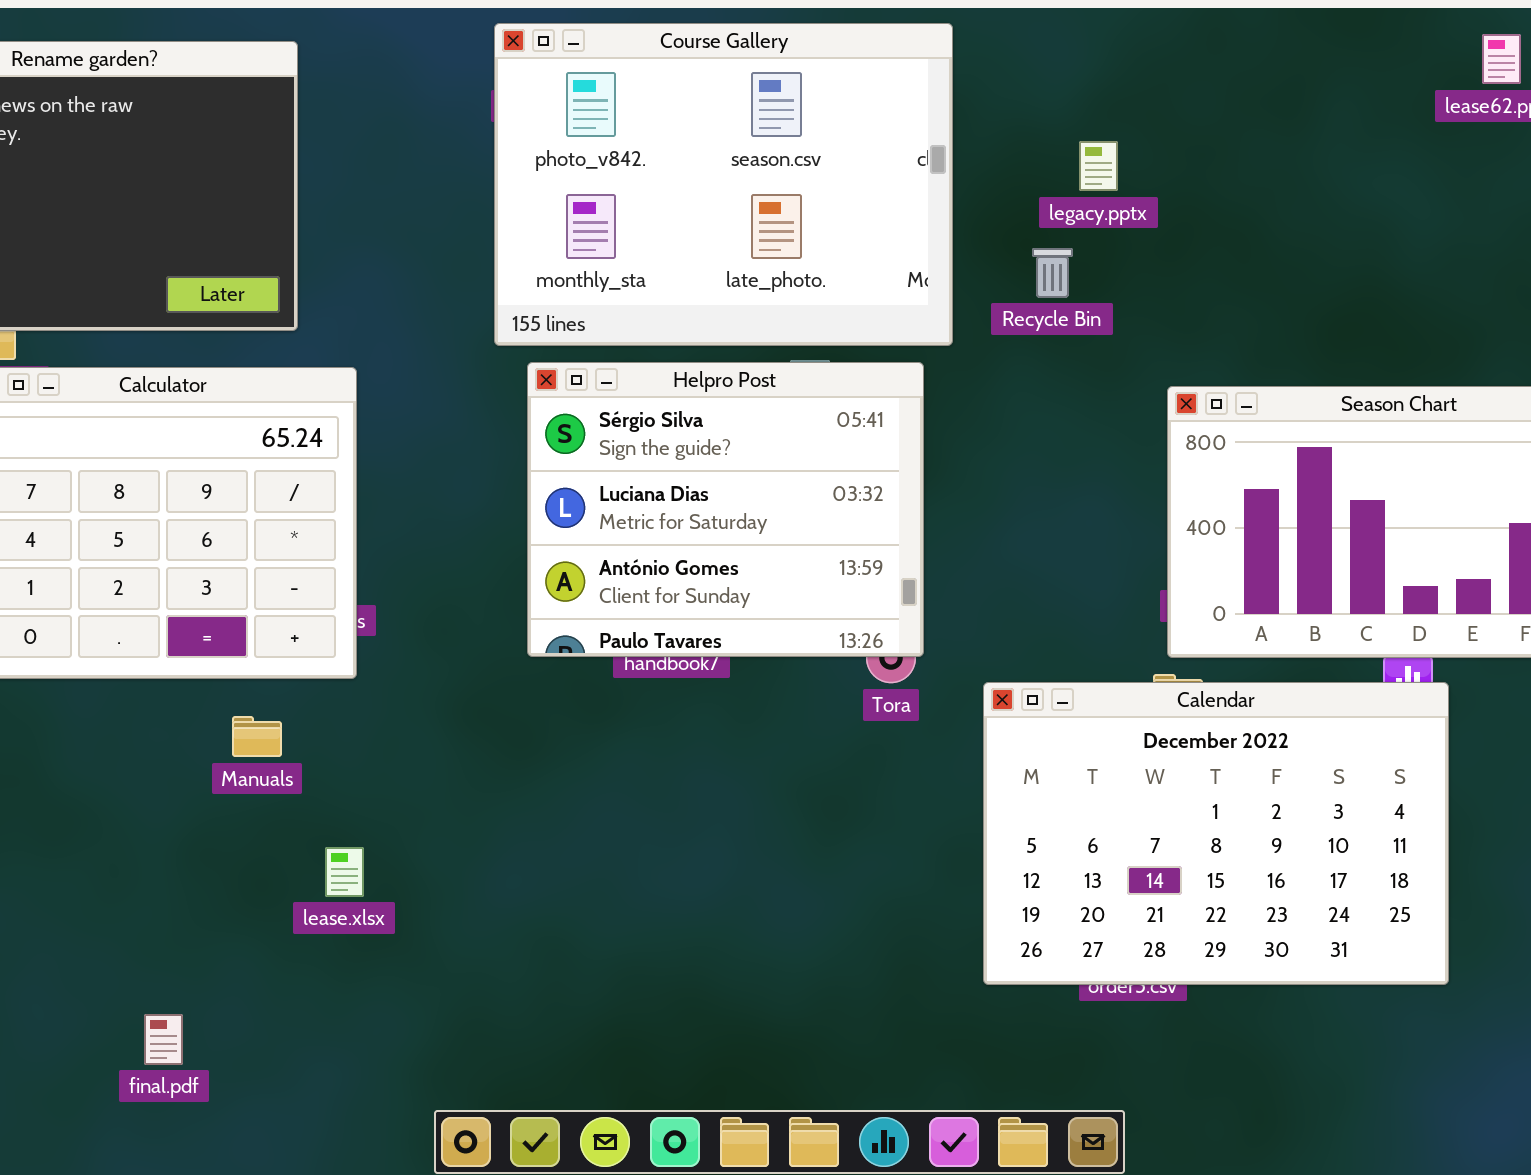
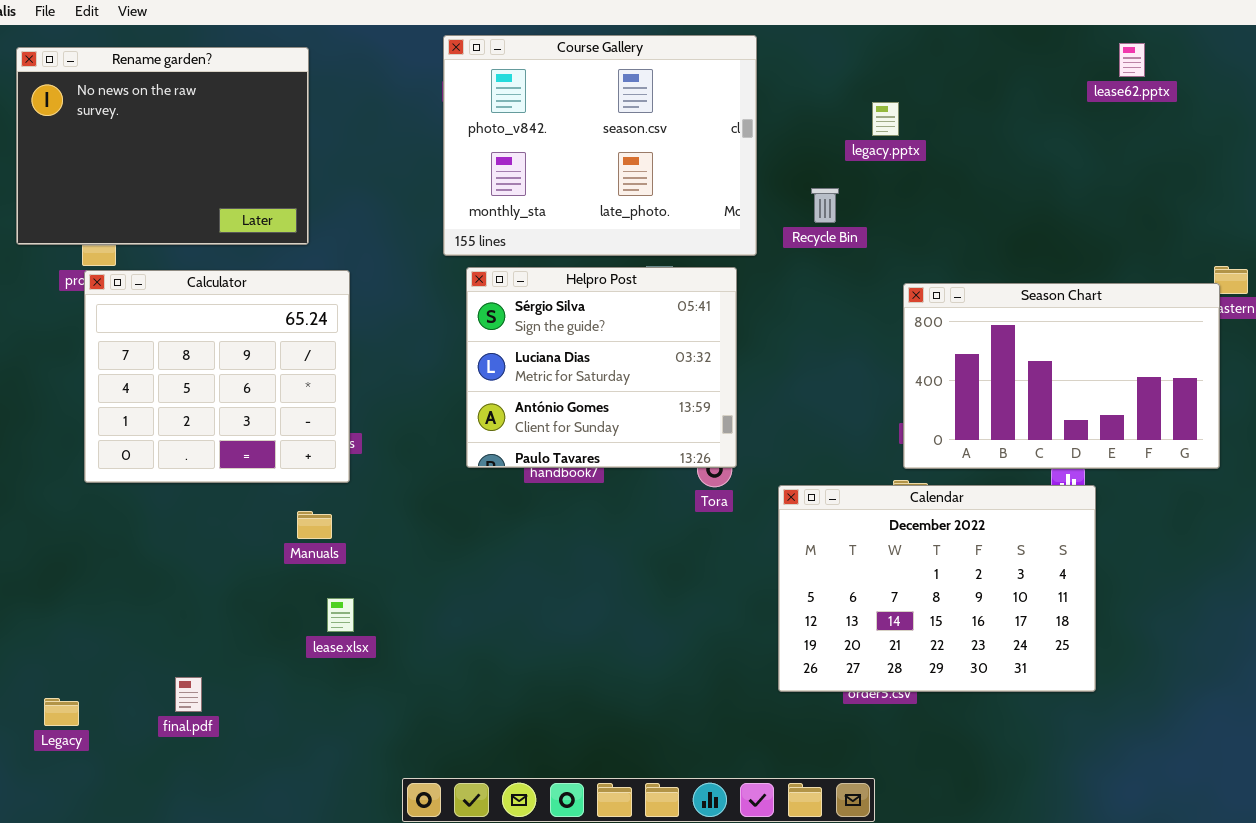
legacy.pptx: [1079,141,1118,191] -> [872,102,899,136], moved
Manuals: [232,716,282,757] -> [297,511,332,539], moved
final.pdf: [144,1014,183,1065] -> [175,677,202,712], moved

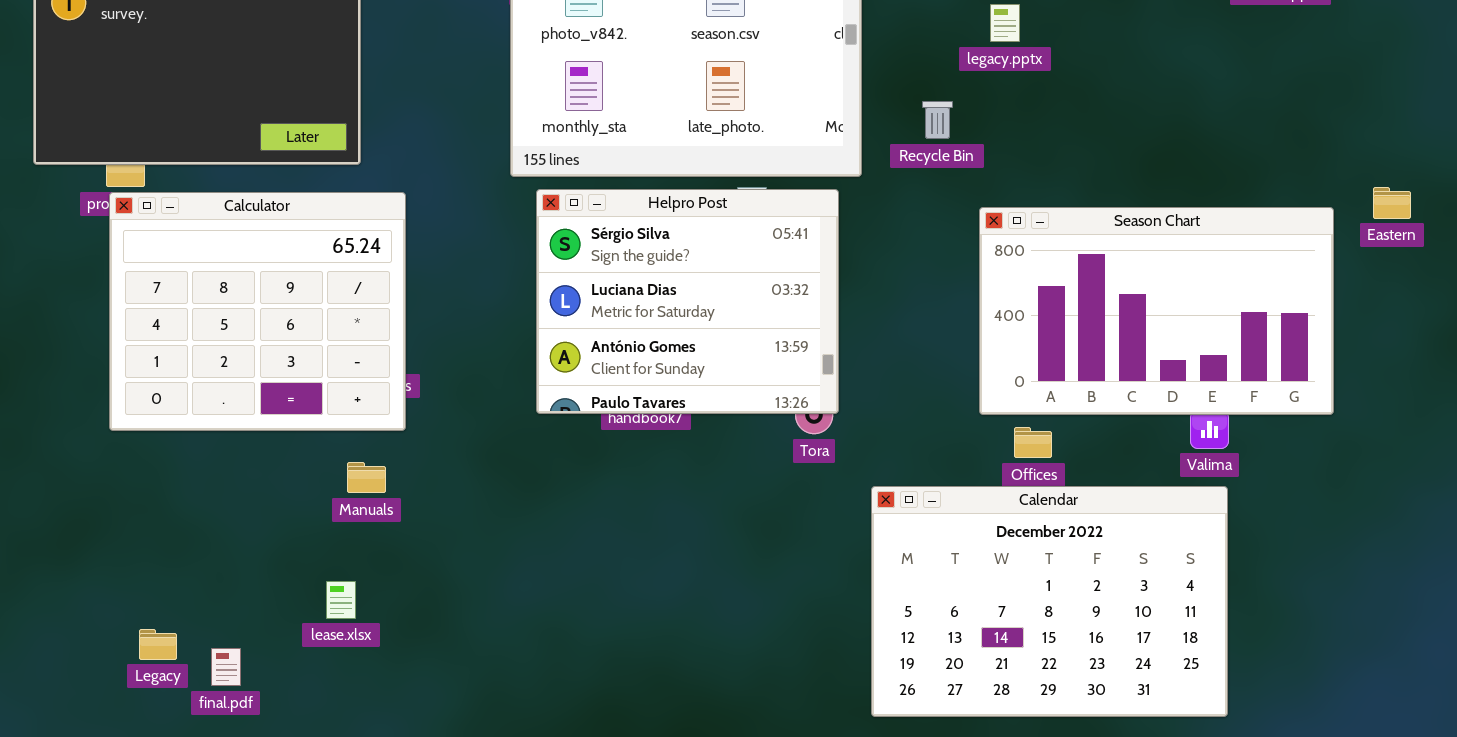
Season Chart: [903,283,1220,469] -> [979,207,1334,415], moved
Calendar: [778,485,1096,692] -> [871,486,1228,717], moved
lease.xlsx: [327,598,354,632] -> [326,581,356,619], moved
Legacy: [44,698,79,726] -> [139,629,177,660], moved

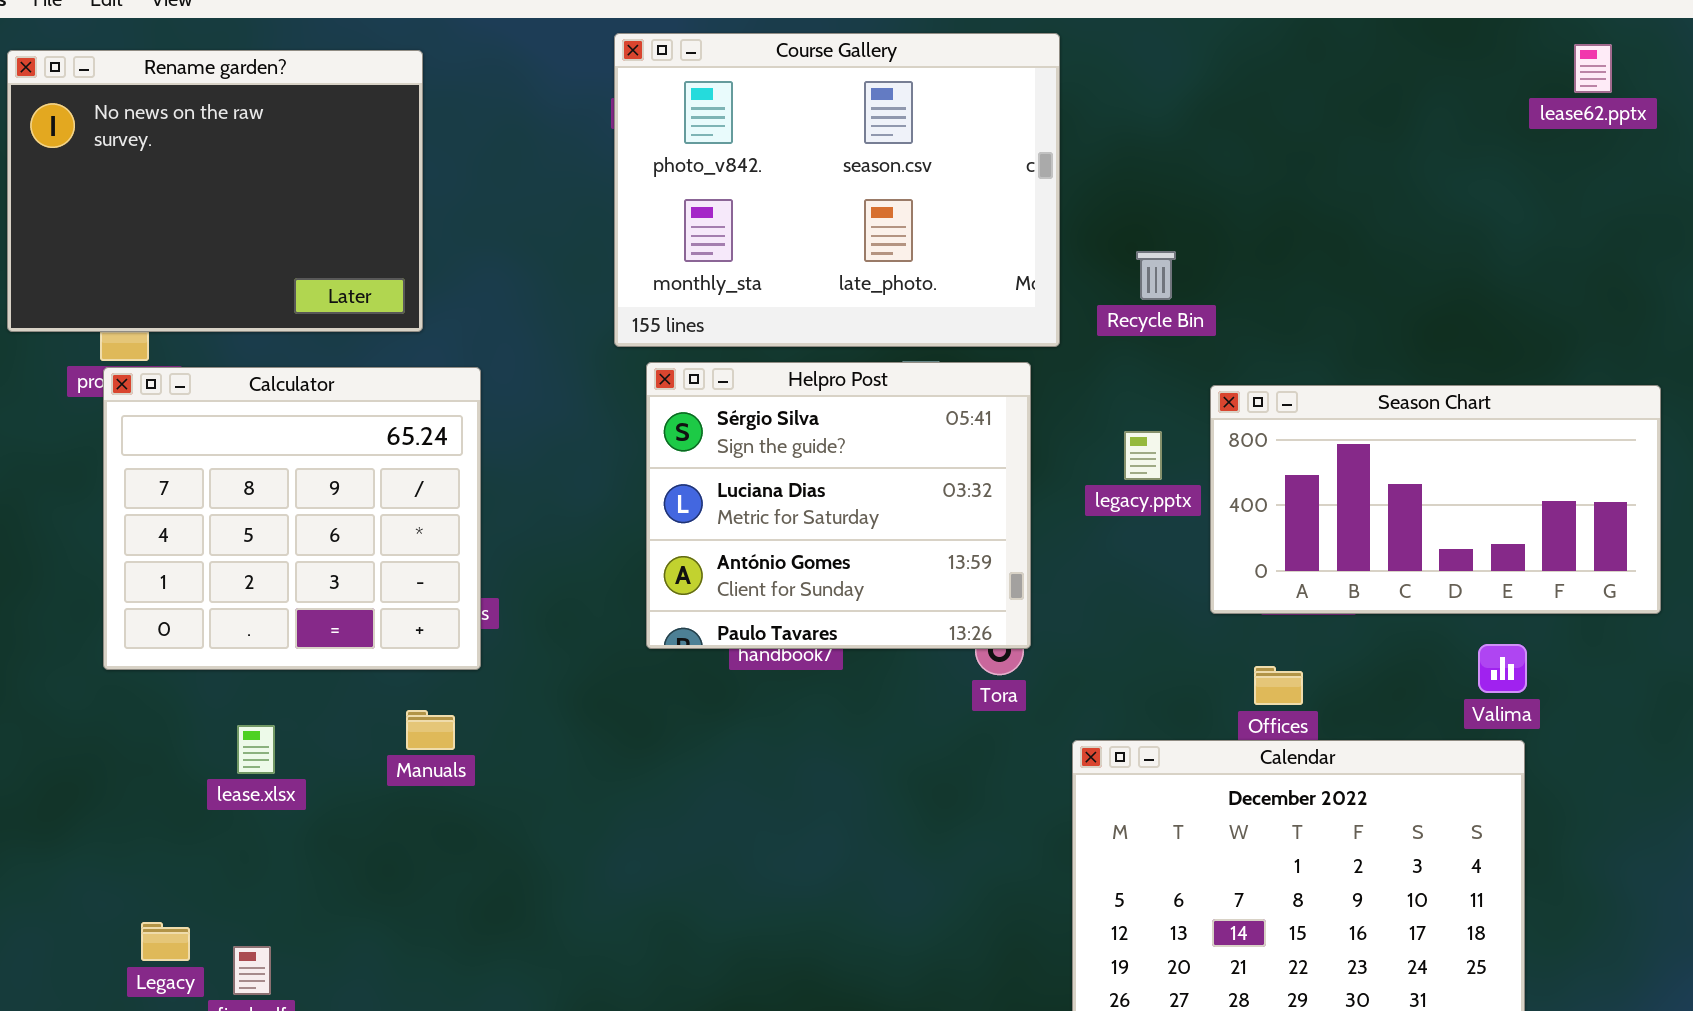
legacy.pptx: [990,4,1020,42] -> [1124,431,1162,480], moved
Season Chart: [979,207,1334,415] -> [1210,385,1661,614], resized
lease.xlsx: [326,581,356,619] -> [237,725,275,774], moved

